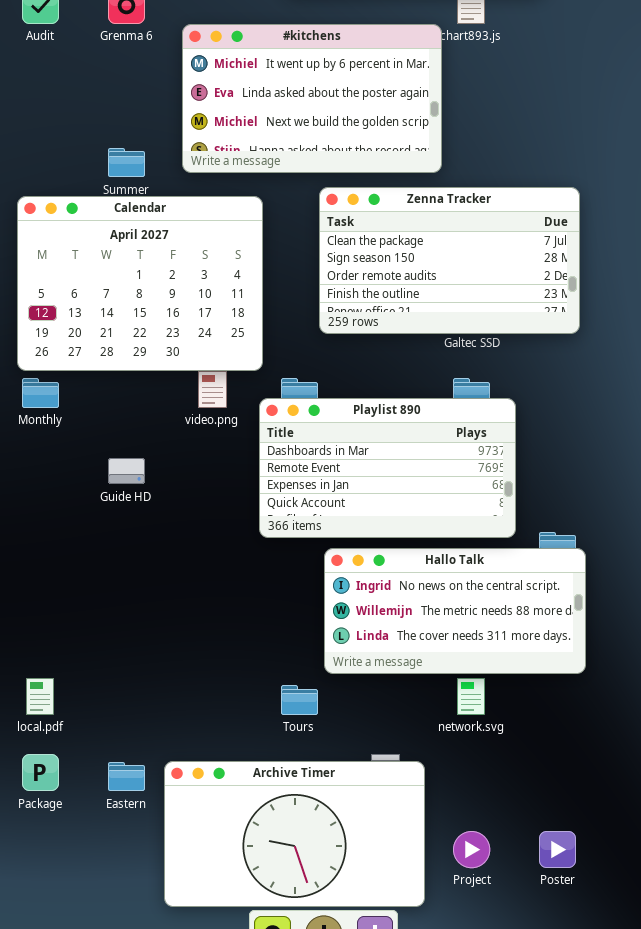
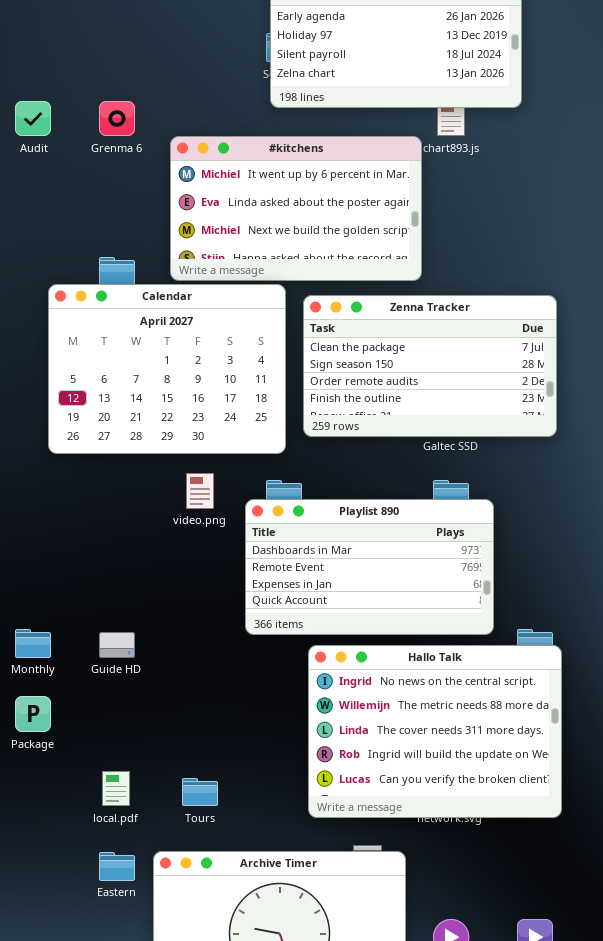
Calendar: [17,196,263,371] -> [48,284,286,454], moved
Monthly: [22,378,59,408] -> [15,629,51,658], moved
Guide HD: [108,458,145,484] -> [99,632,135,658], moved
Hallo Talk: [324,548,586,674] -> [308,645,562,818], resized
local.pdf: [26,678,54,715] -> [102,771,130,806], moved
Tours: [281,685,318,715] -> [182,778,218,806], moved
Package: [22,754,59,791] -> [15,696,51,732], moved

